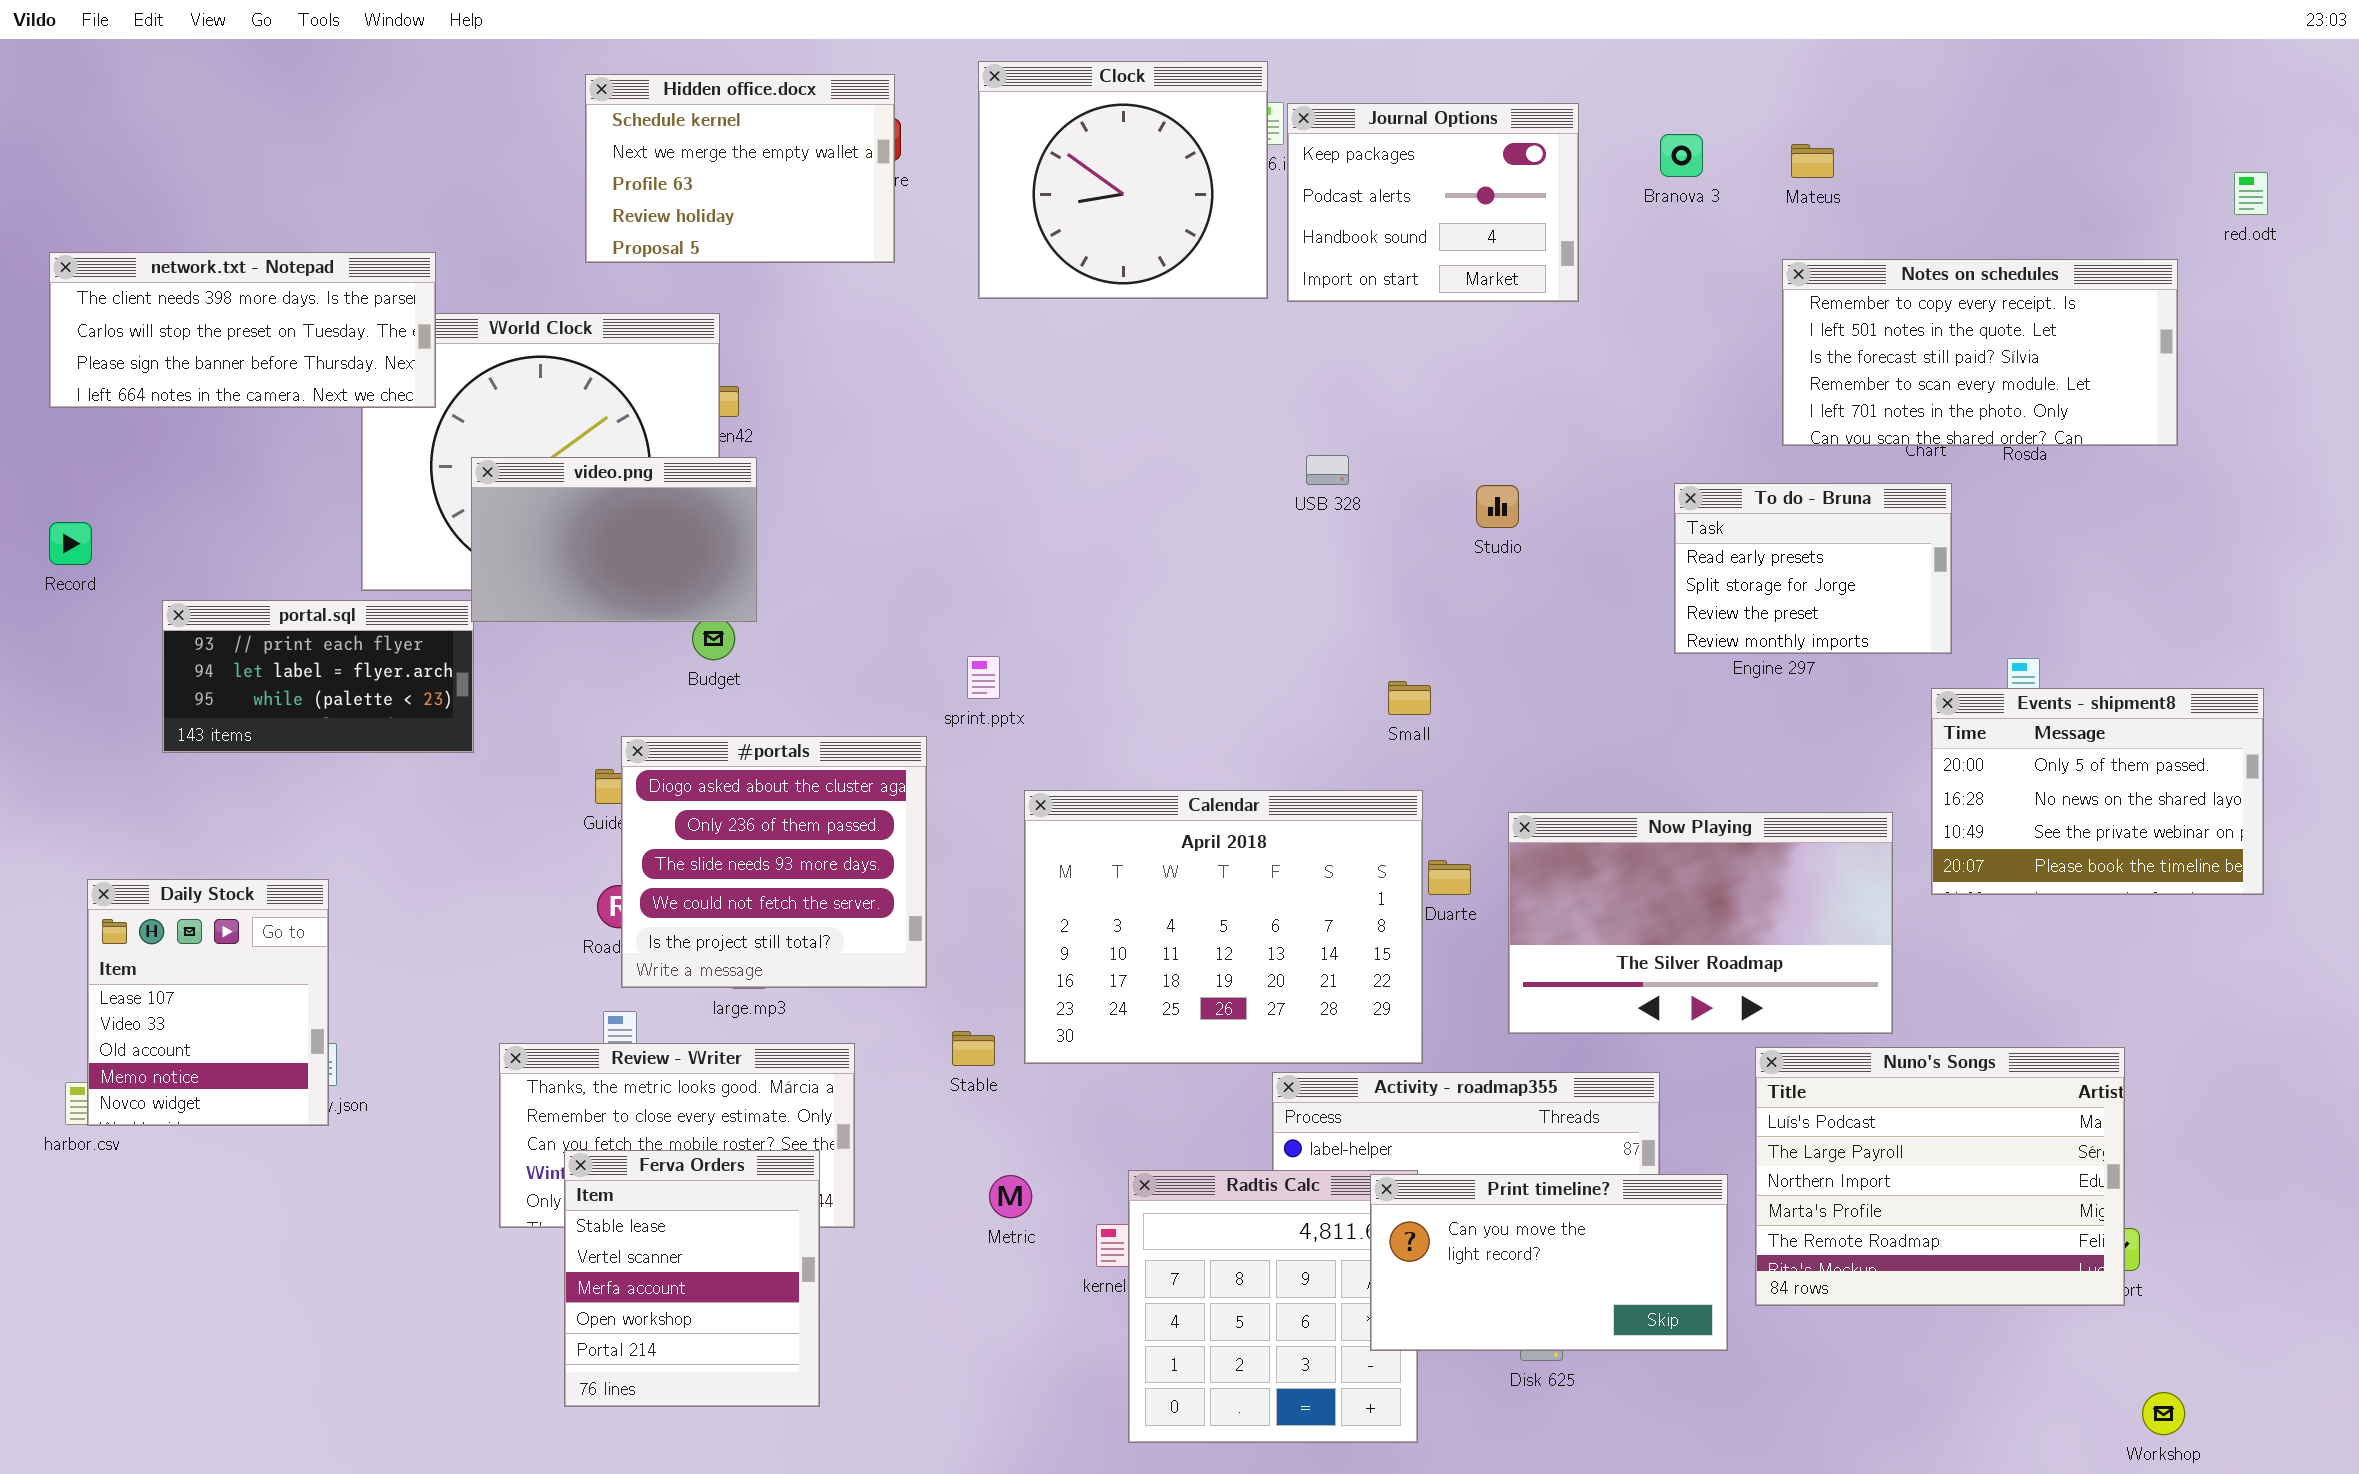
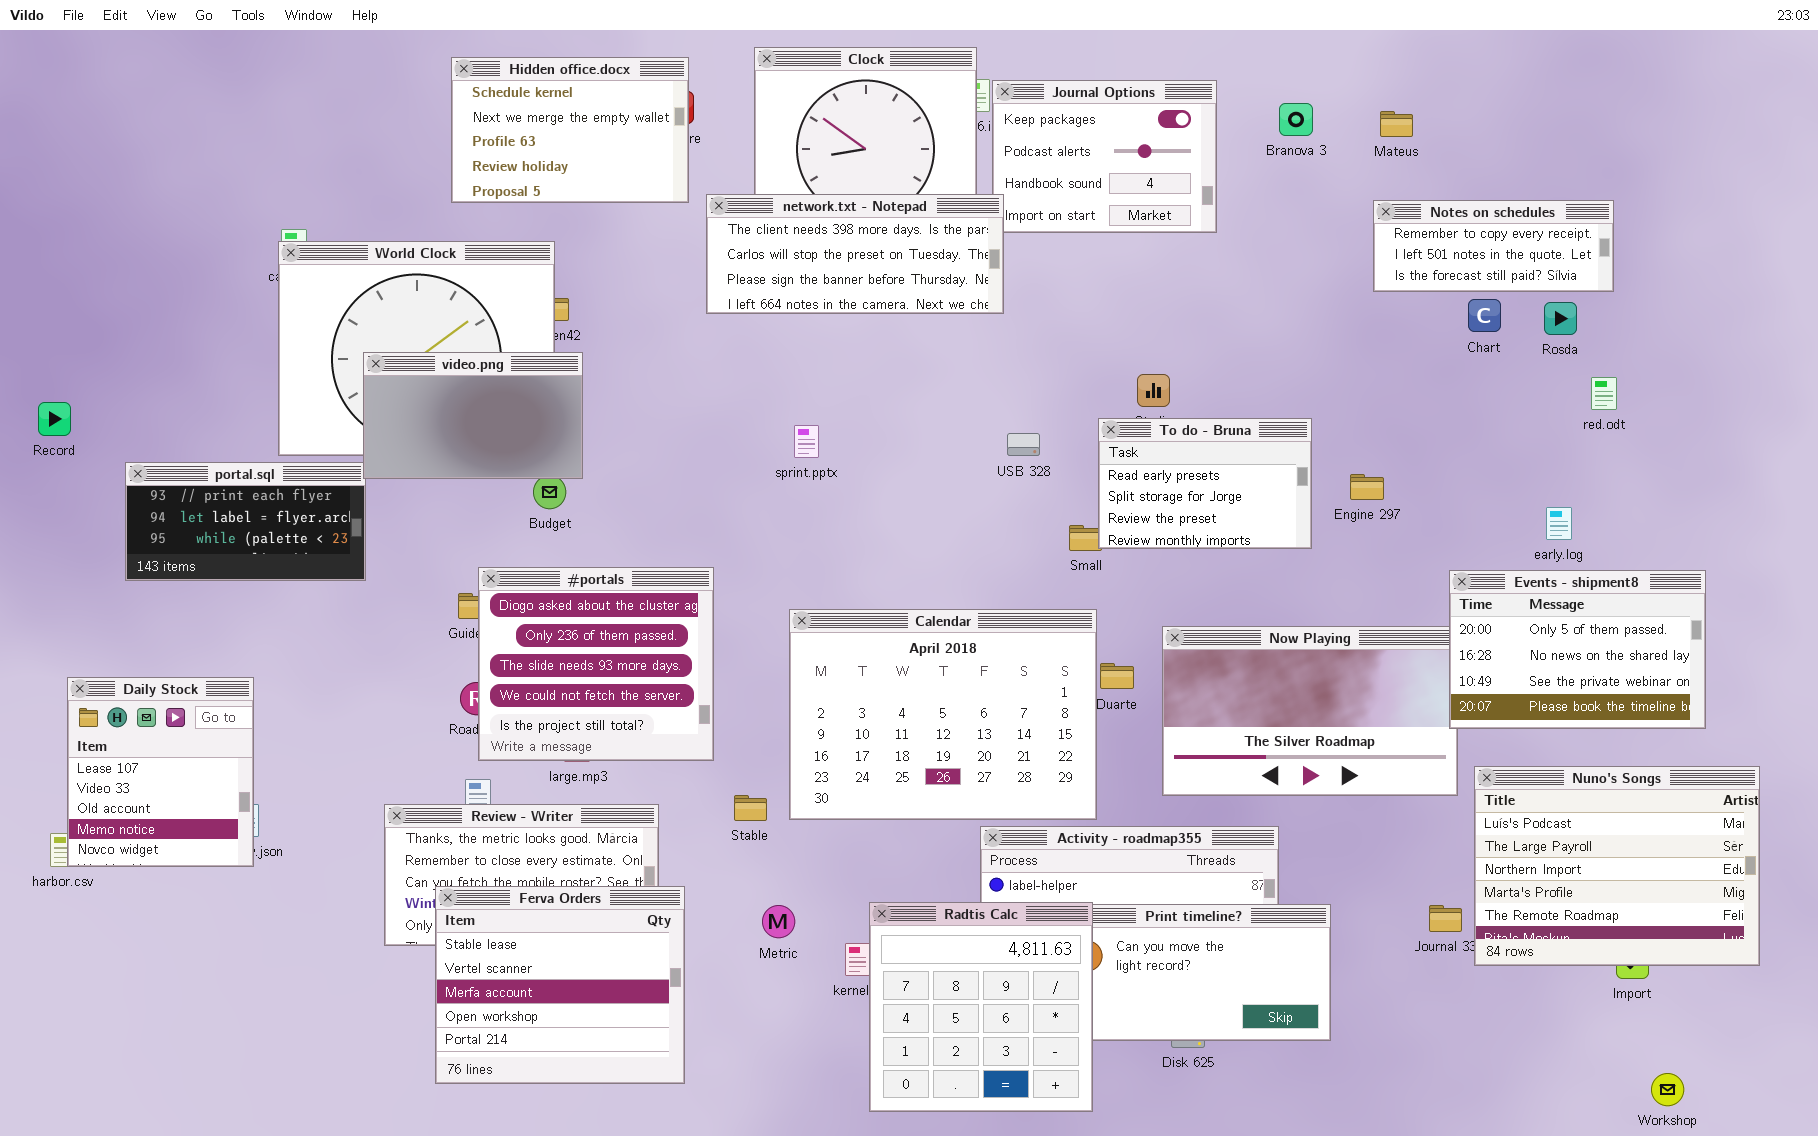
red.odt: [2234,172,2268,215] -> [1591,377,1617,410], moved
network.txt - Notepad: [49,252,436,408] -> [706,194,1004,314], moved
Notes on schedules: [1782,259,2178,446] -> [1373,200,1614,292], resized
USB 328: [1306,455,1349,485] -> [1007,433,1040,456], moved
To do - Bruna: [1674,483,1952,654] -> [1098,418,1312,549], moved
sprint.pptx: [967,656,1000,699] -> [794,425,819,458], moved
Events - shipment8: [1931,688,2264,895] -> [1449,570,1706,729], moved
Nuno's Songs: [1755,1047,2125,1306] -> [1474,766,1760,966], moved
Ferva Orders: [564,1150,820,1407] -> [435,886,685,1084], resized
Radtis Calc: [1128,1170,1418,1443] -> [869,902,1093,1112], raised

